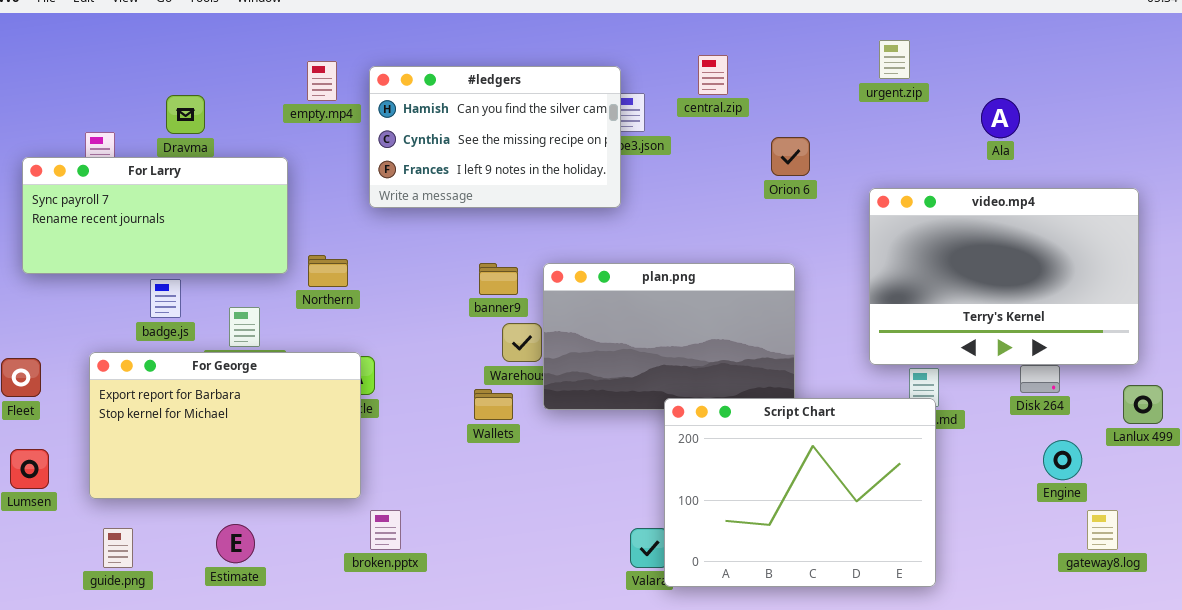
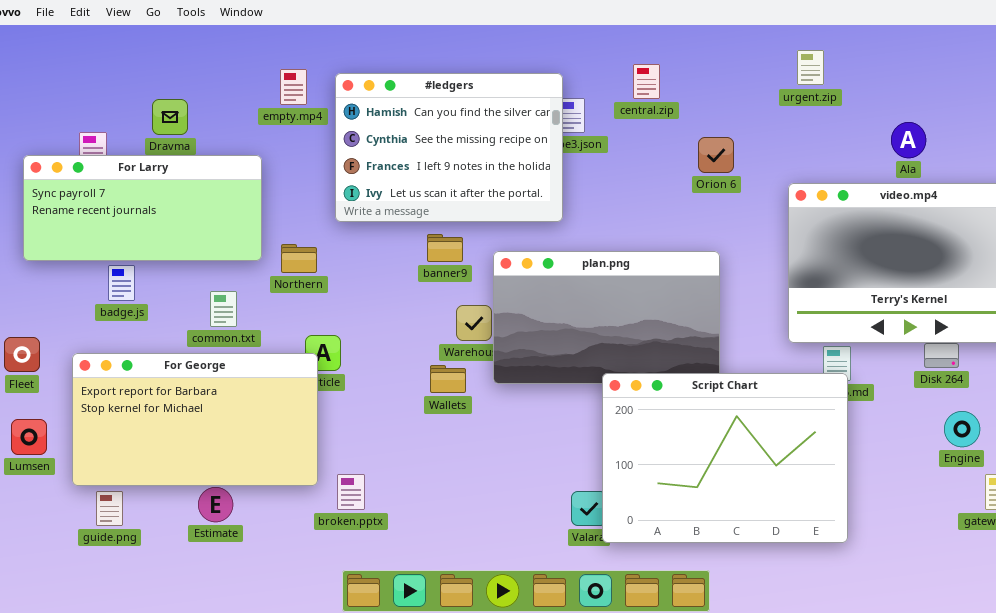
#ledgers: [369,66,621,208] -> [335,73,563,222], resized
Ala: [981,98,1020,138] -> [891,122,926,158], moved
banner9: [479,263,518,295] -> [427,234,463,262], moved
badge.js: [150,279,181,318] -> [108,265,135,301], moved
For George: [89,352,361,499] -> [72,353,318,486], moved

